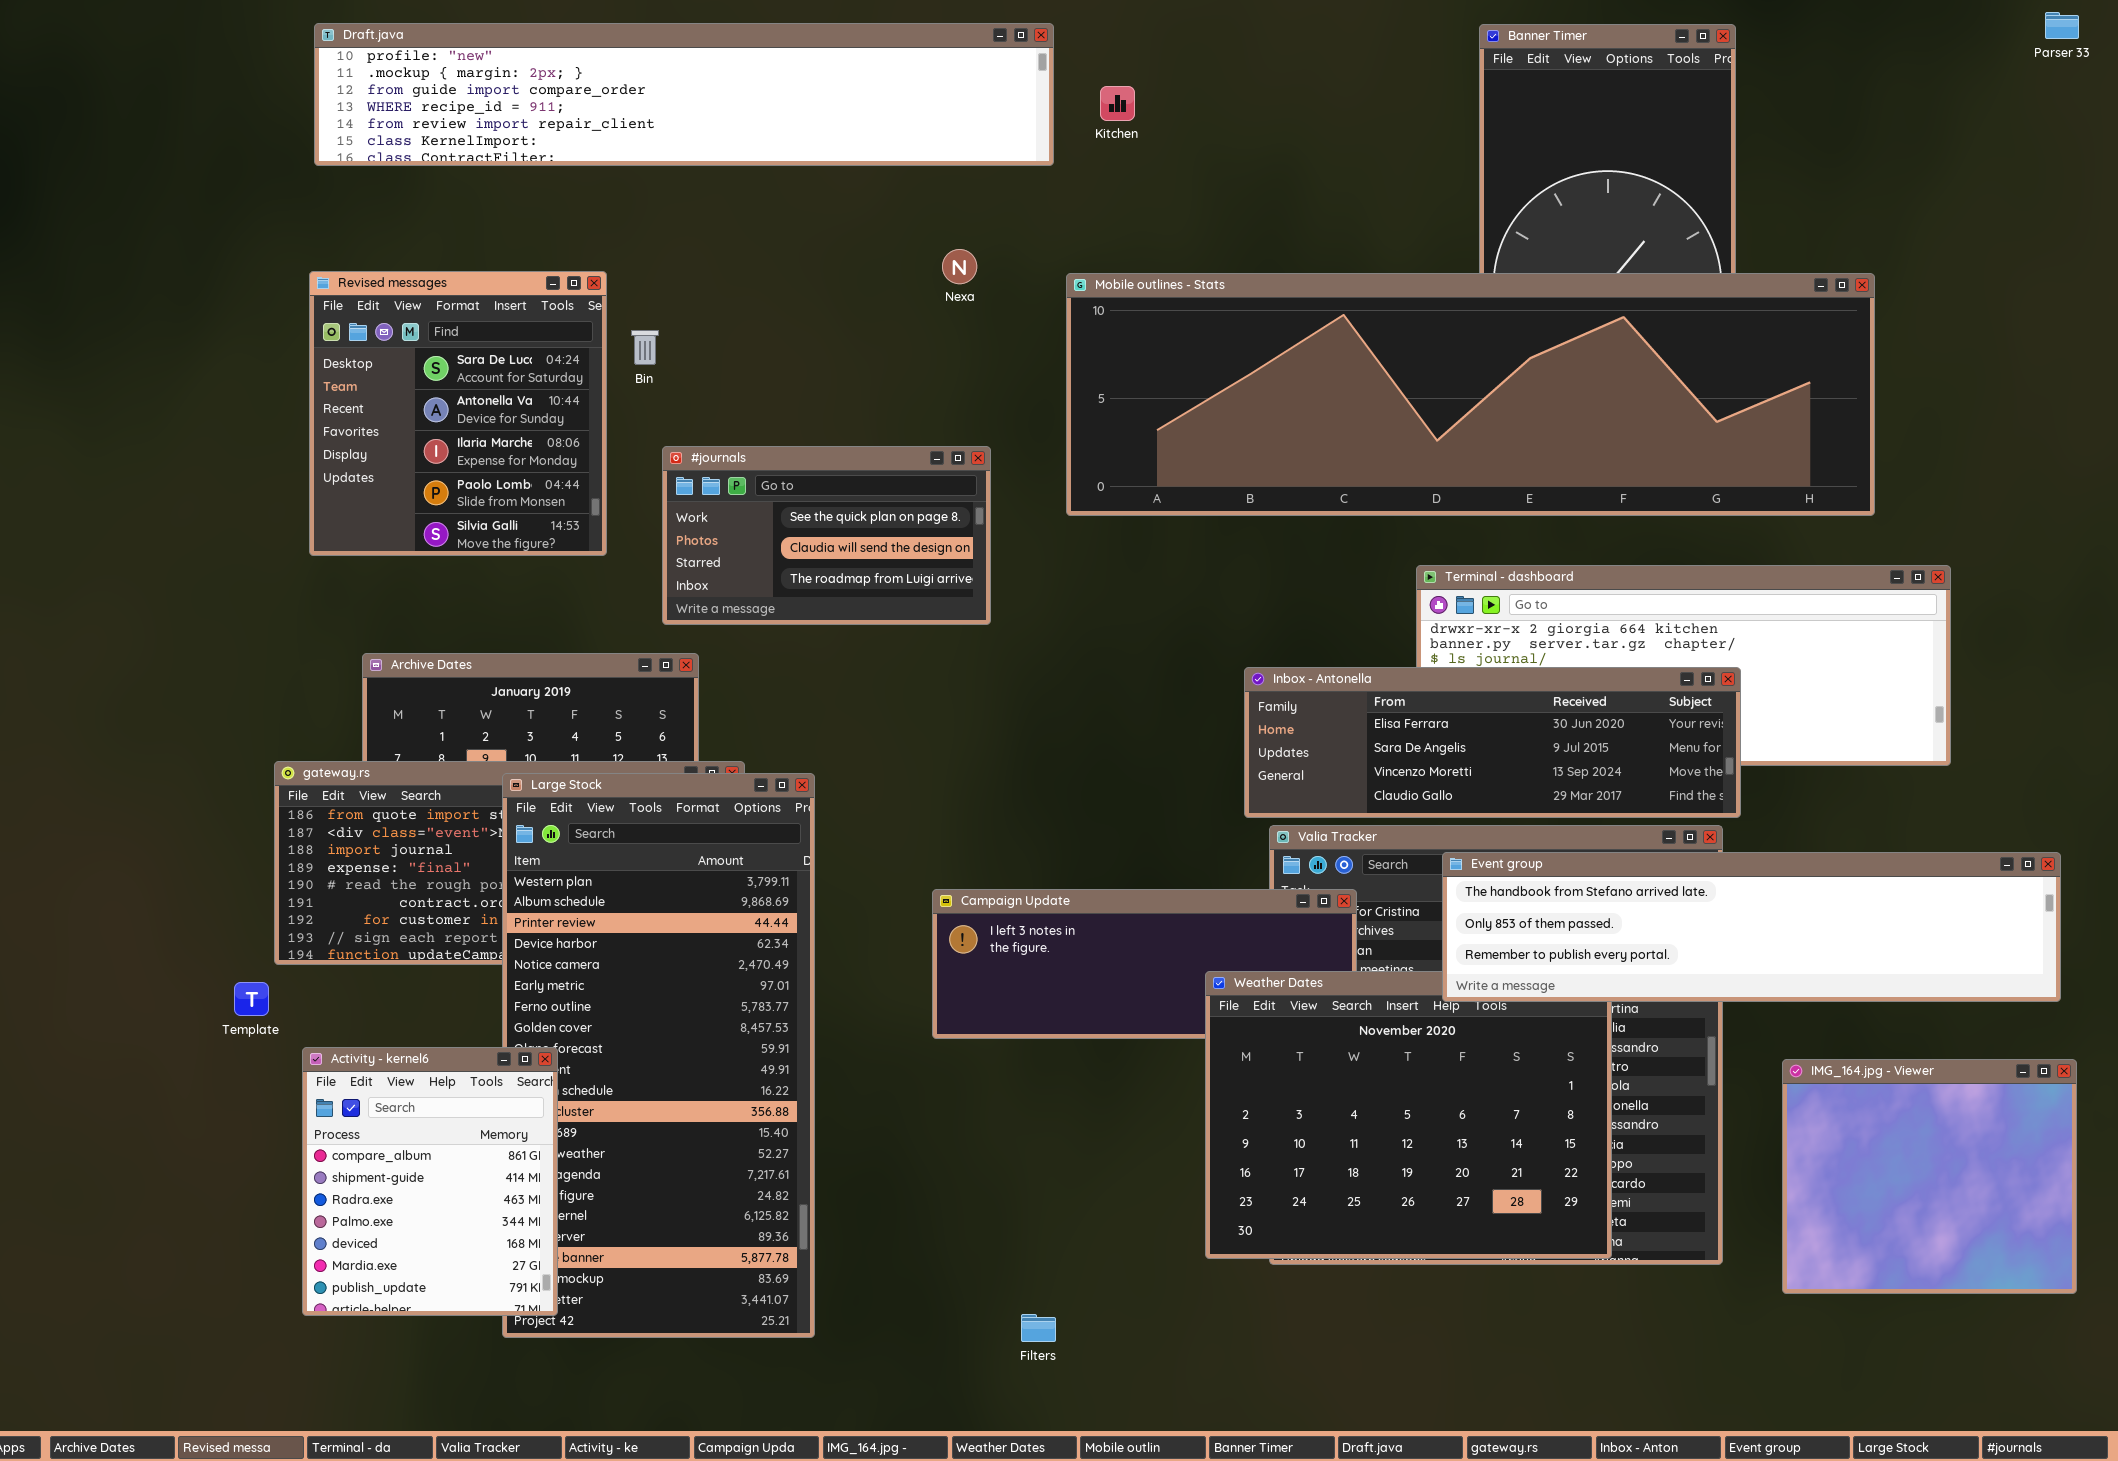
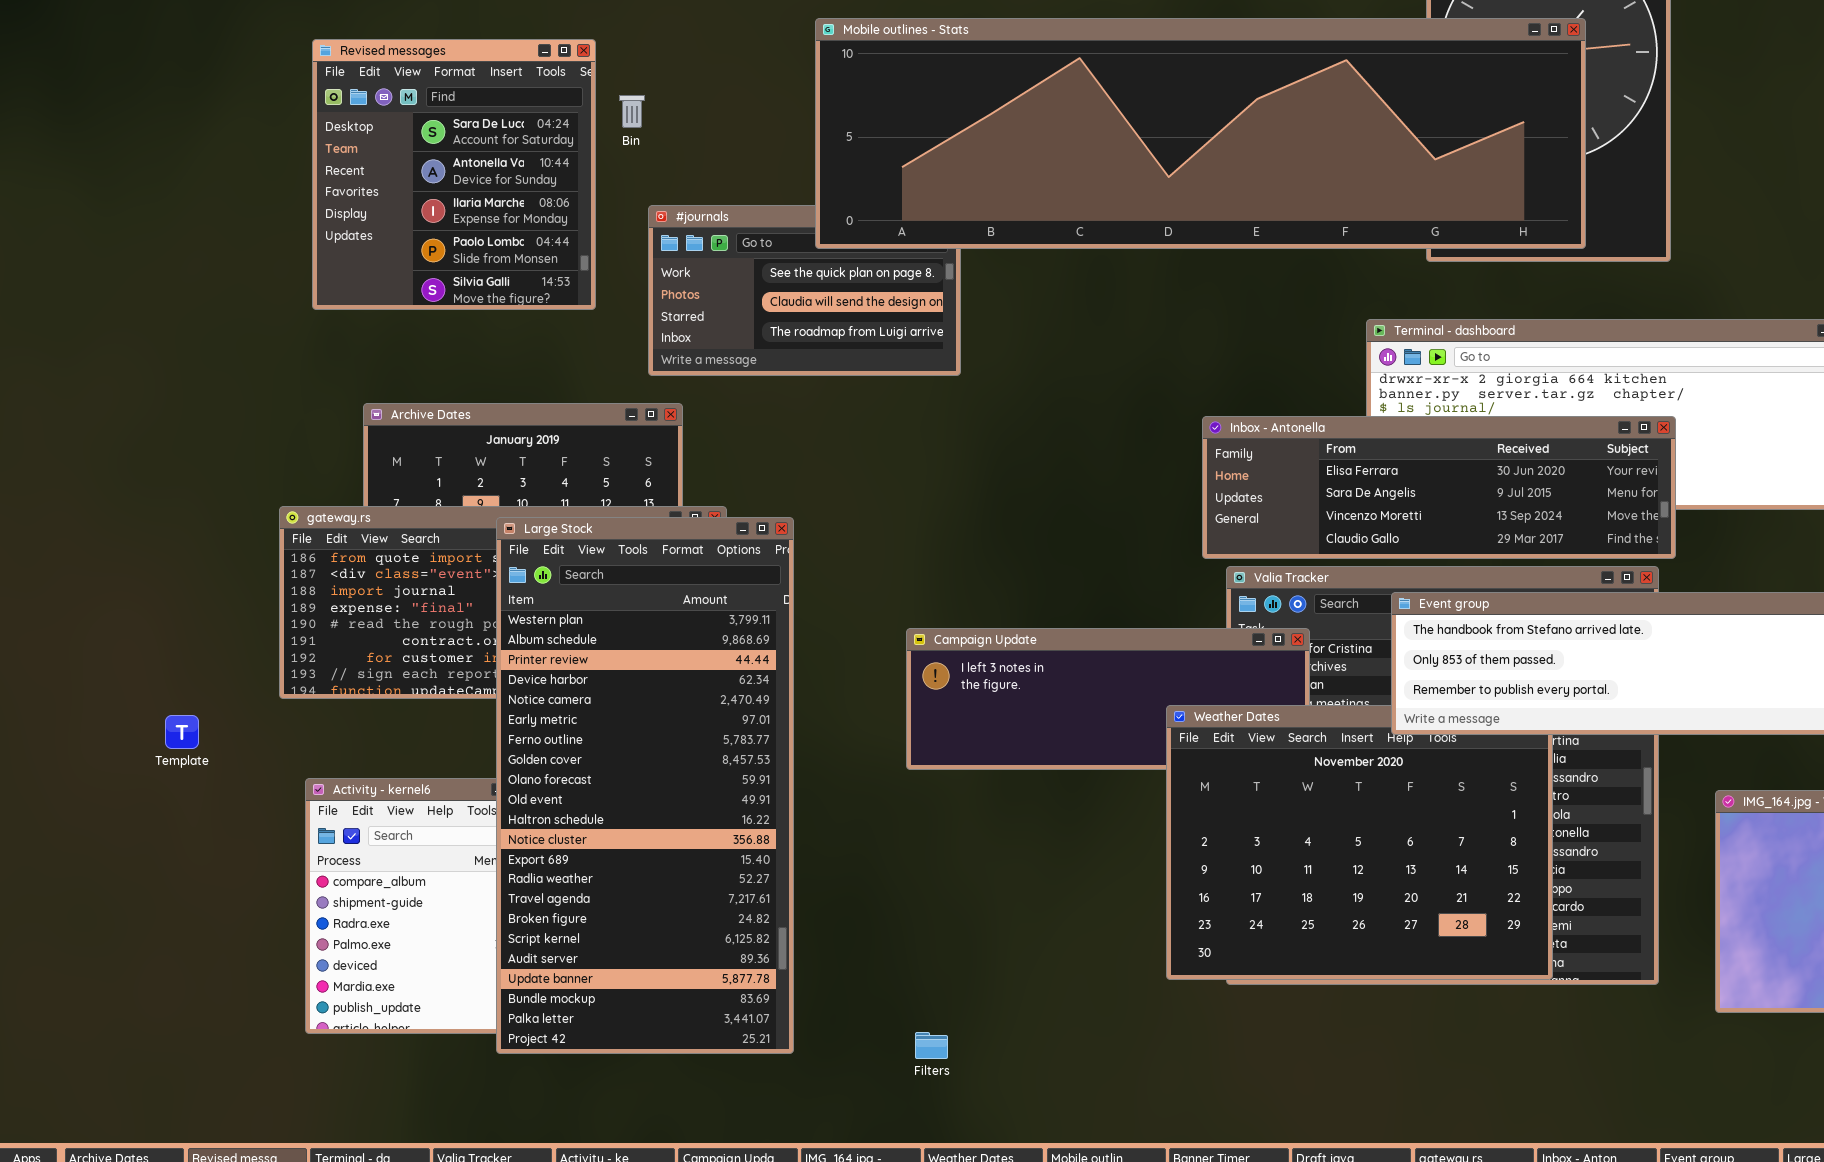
Mobile outlines - Stats: [1066,273,1875,516] -> [815,18,1586,249], moved
Large Stock: [502,773,815,1338] -> [496,517,794,1054], raised
Template: [234,982,269,1016] -> [165,715,199,749], moved
Filters: [1021,1314,1056,1342] -> [915,1032,948,1059], moved

